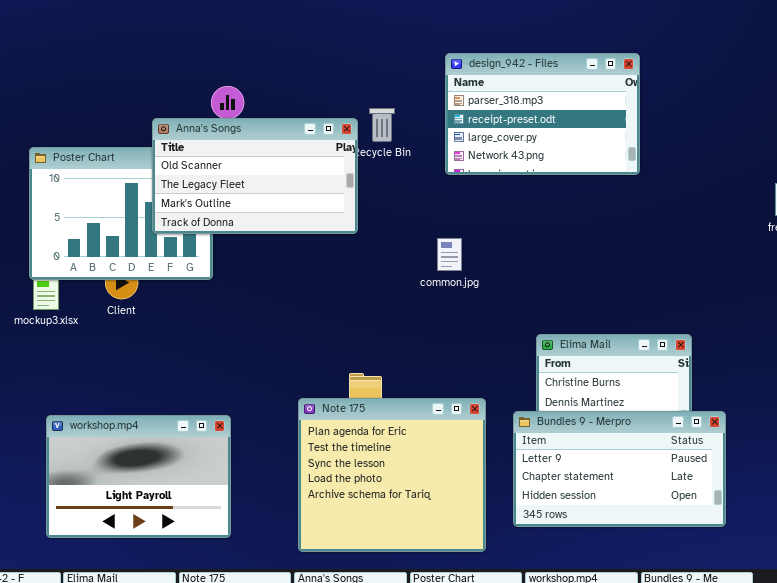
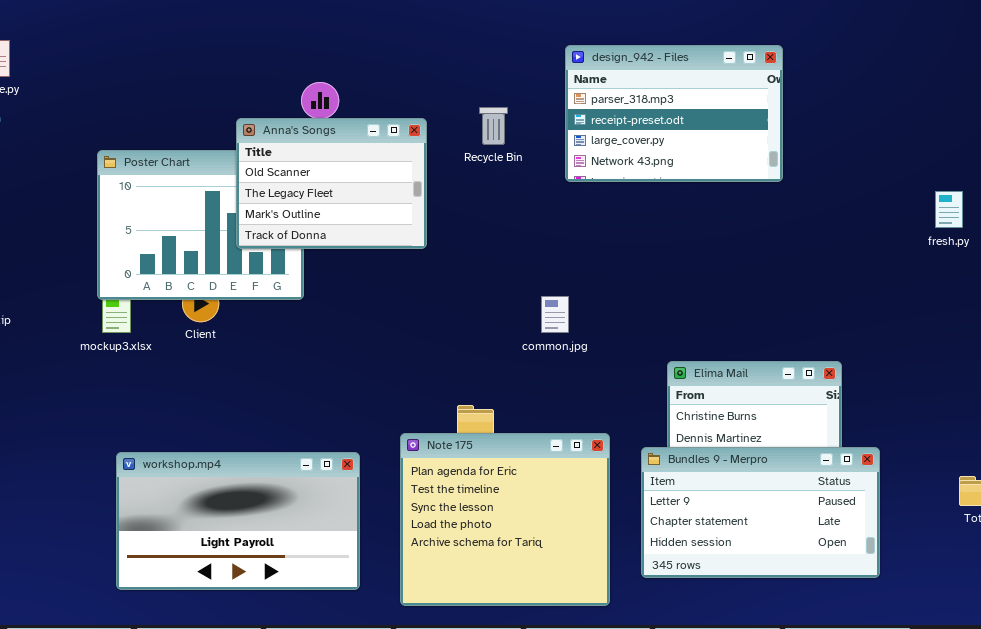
Anna's Songs: [152,118,358,234] -> [236,118,427,249], resized
common.jpg: [437,238,462,271] -> [541,296,569,333], moved
workshop.mp4: [46,415,231,538] -> [116,452,360,590], resized

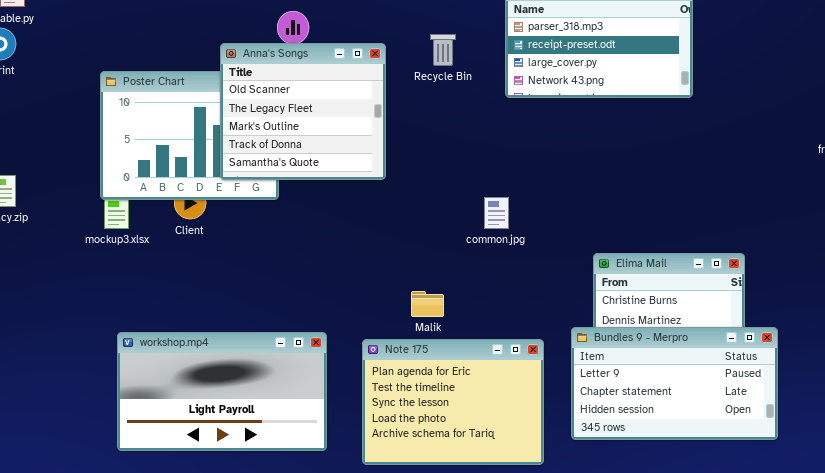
Anna's Songs: [236,118,427,249] -> [220,43,386,180], resized
Note 175: [400,433,610,606] -> [362,339,544,465], resized

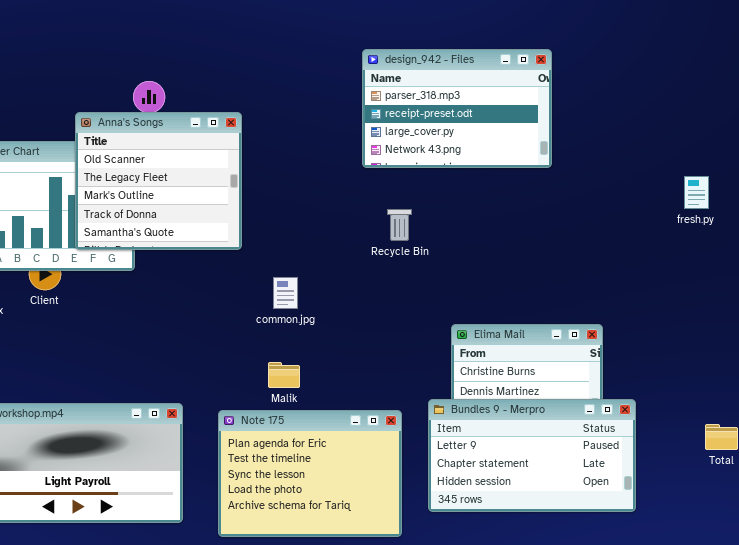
Recycle Bin: [430,34,456,66] -> [387,209,412,241], moved
common.jpg: [484,197,509,229] -> [273,277,298,309], moved

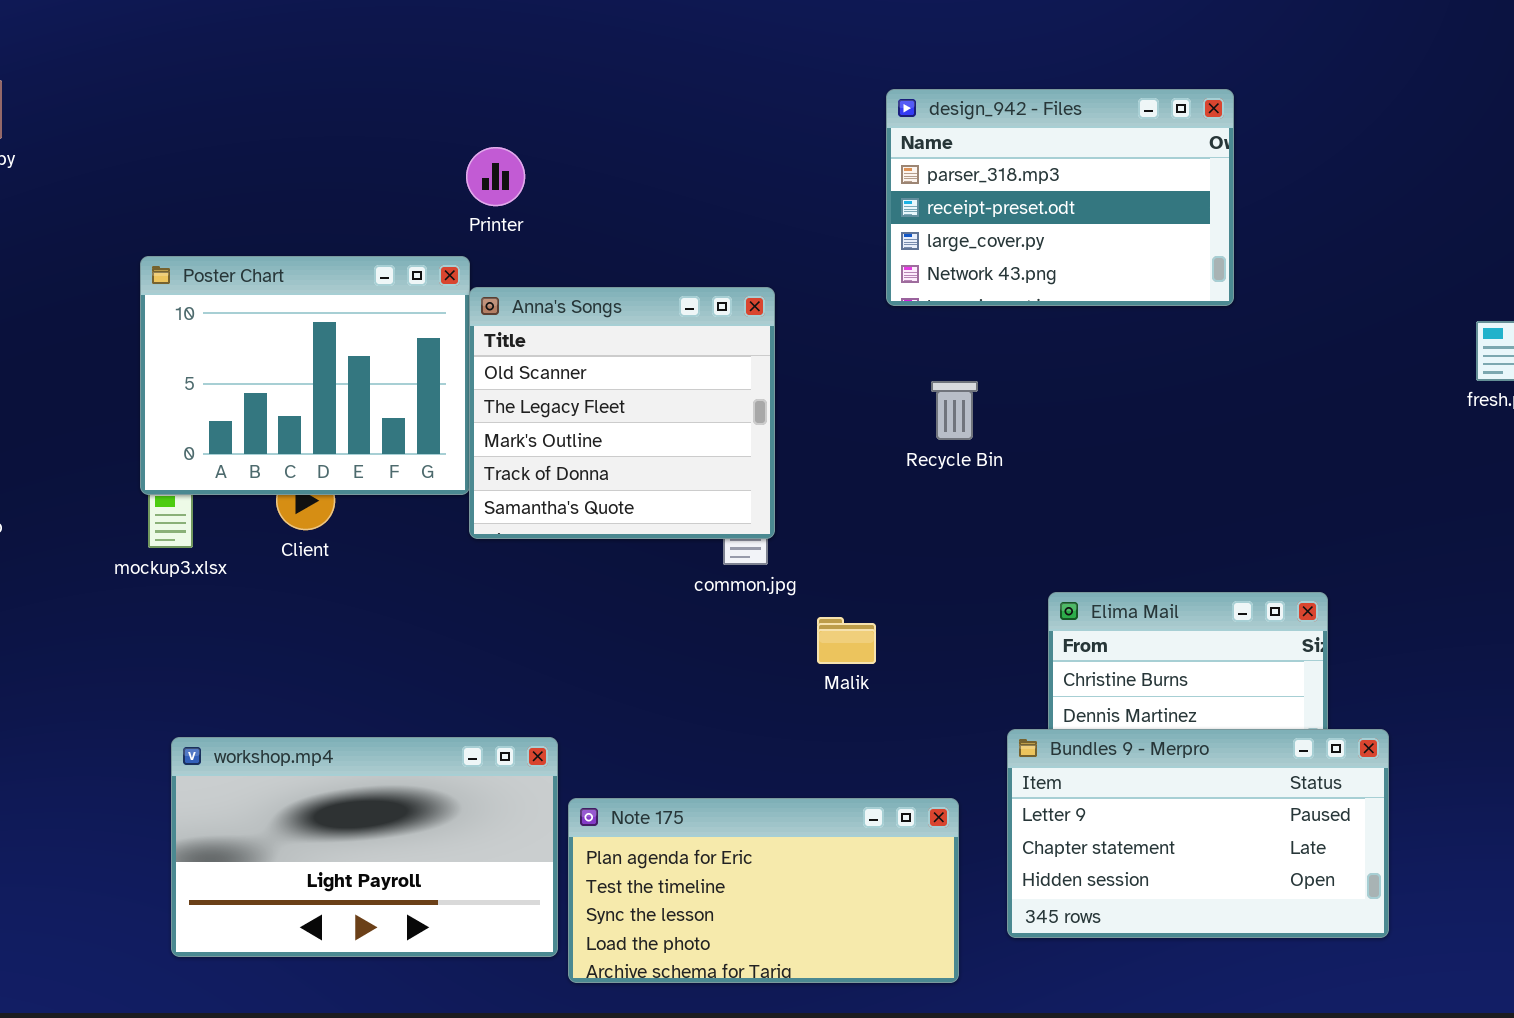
Anna's Songs: [75,112,242,250] -> [469,287,775,539], moved
Malik: [268,362,300,388] -> [817,617,876,664], moved
Note 175: [218,410,402,537] -> [568,798,959,983], resized

